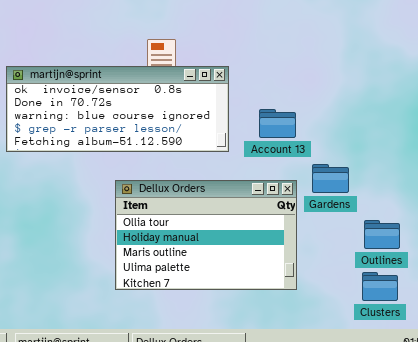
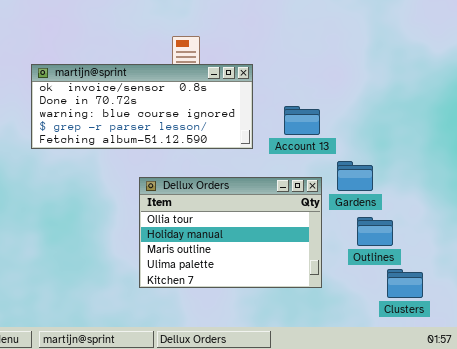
Outlines: [364,220,400,249] -> [357,217,393,246], moved

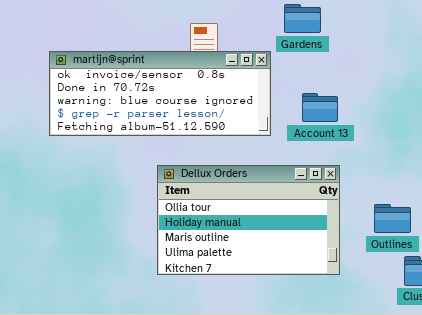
Gardens: [337,161,373,191] -> [284,4,321,33], moved

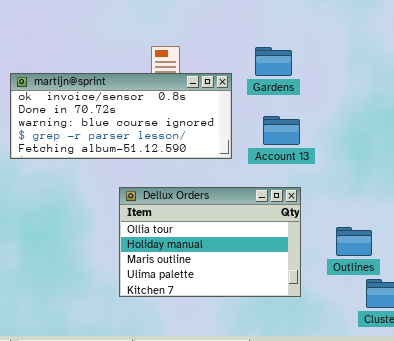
Gardens: [284,4,321,33] -> [255,47,292,76], moved

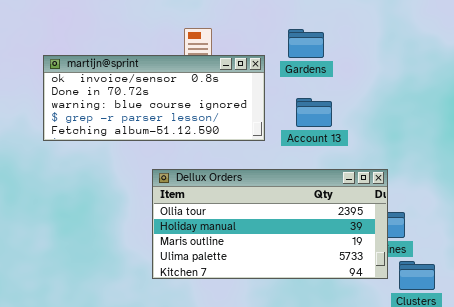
Dellux Orders: [119,187,301,297] -> [152,169,388,279], resized

